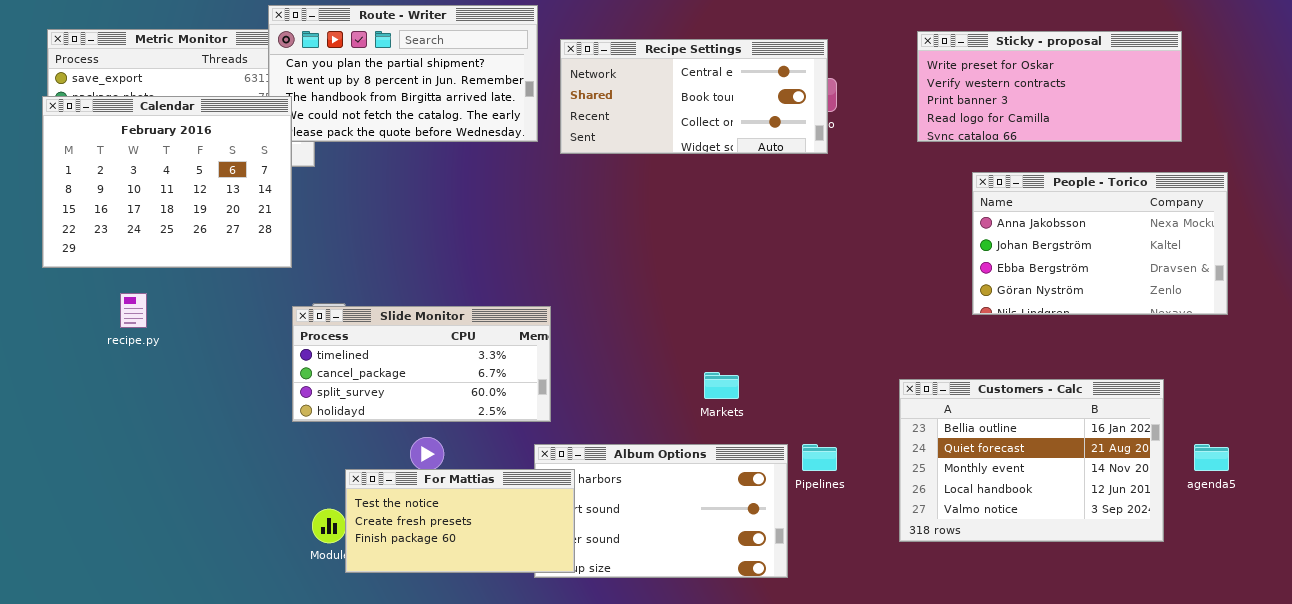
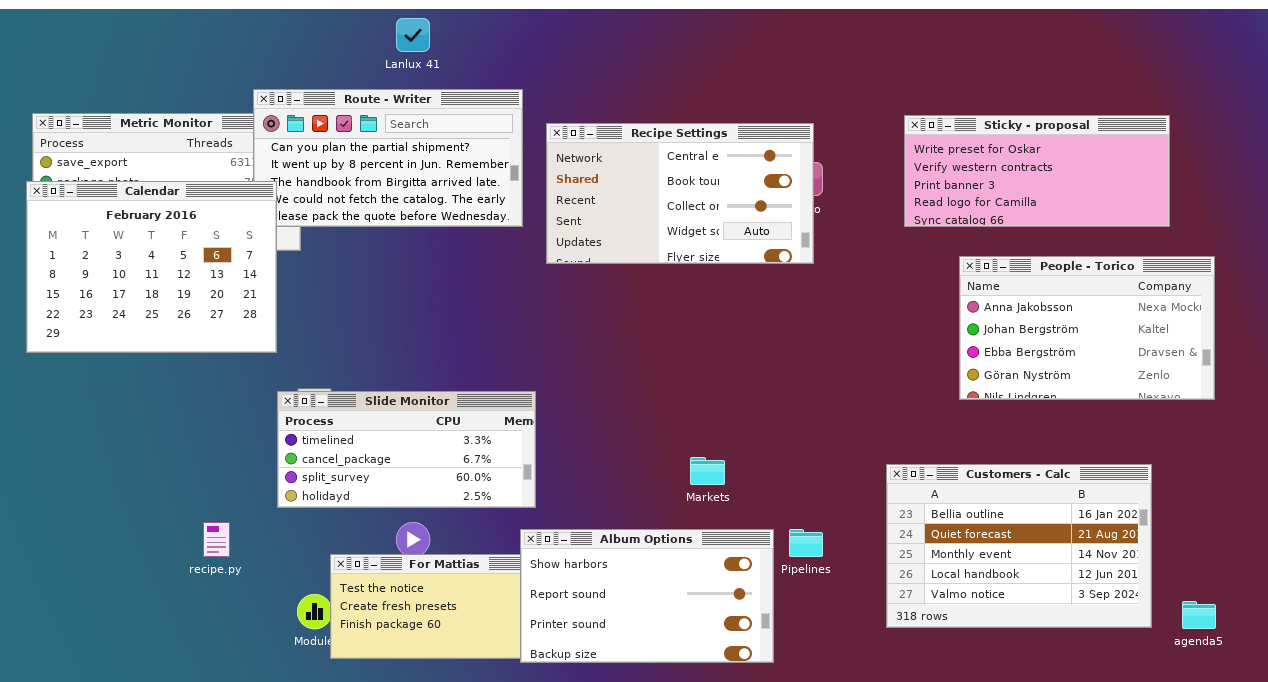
Recipe Settings: [560,39,828,154] -> [546,123,814,264], resized
recipe.py: [120,293,147,328] -> [203,522,230,557], moved
Album Options: [534,444,788,578] -> [520,529,774,663], raised
agenda5: [1194,444,1229,471] -> [1182,601,1216,629], moved

